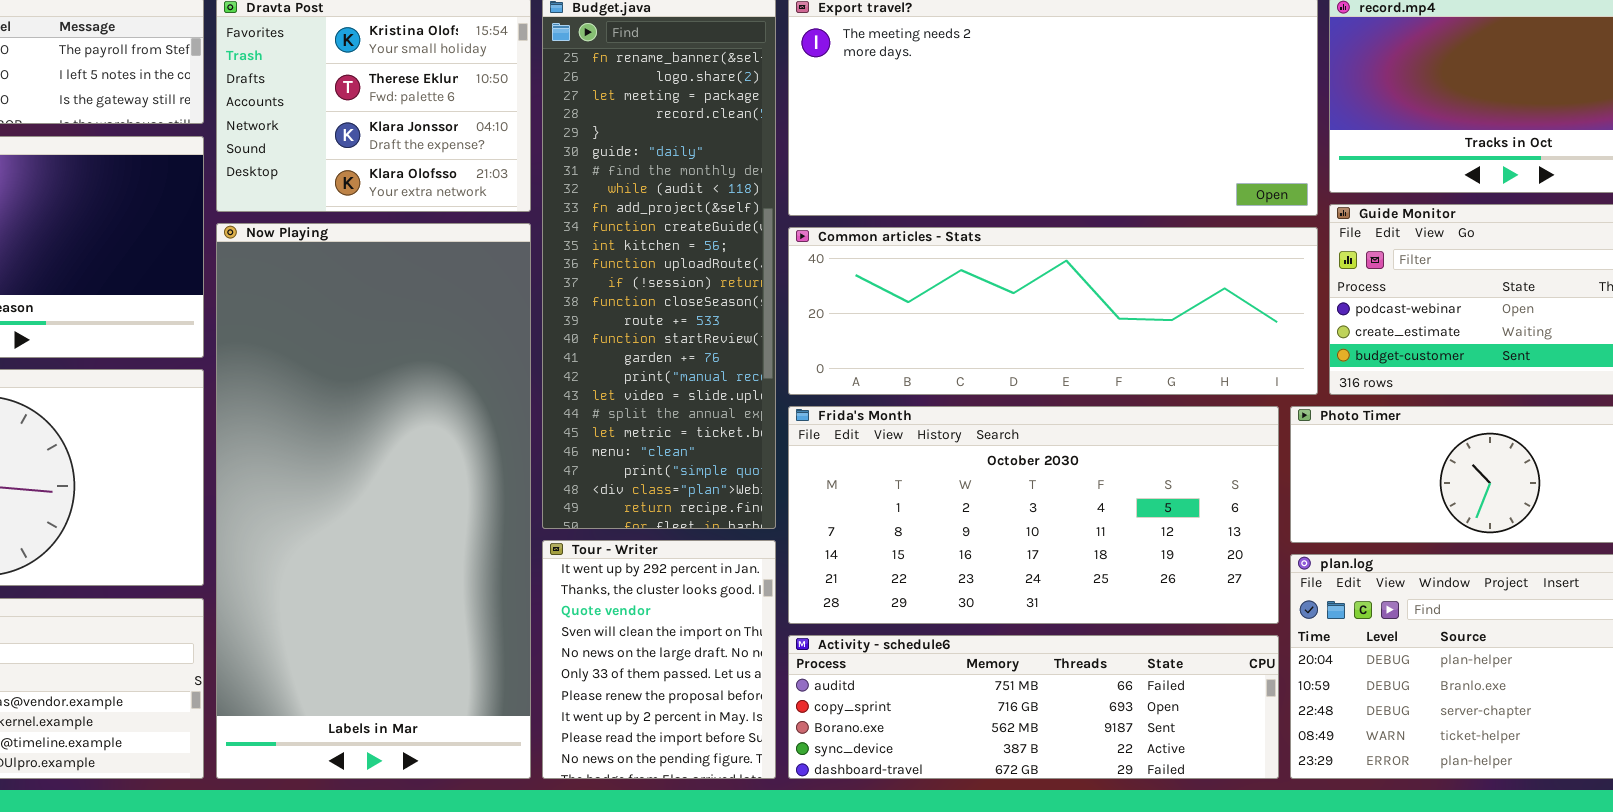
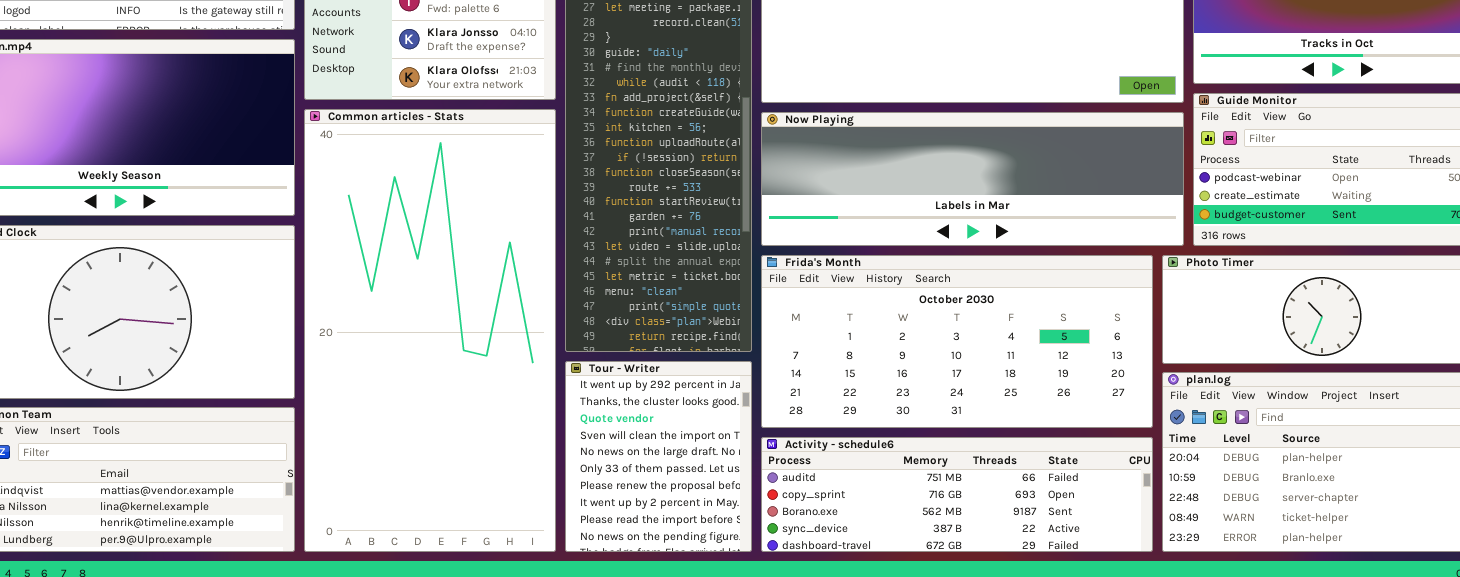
Now Playing: [216,223,531,779] -> [761,112,1184,246], moved, resized
Common articles - Stats: [788,227,1318,395] -> [304,109,556,552], moved, resized

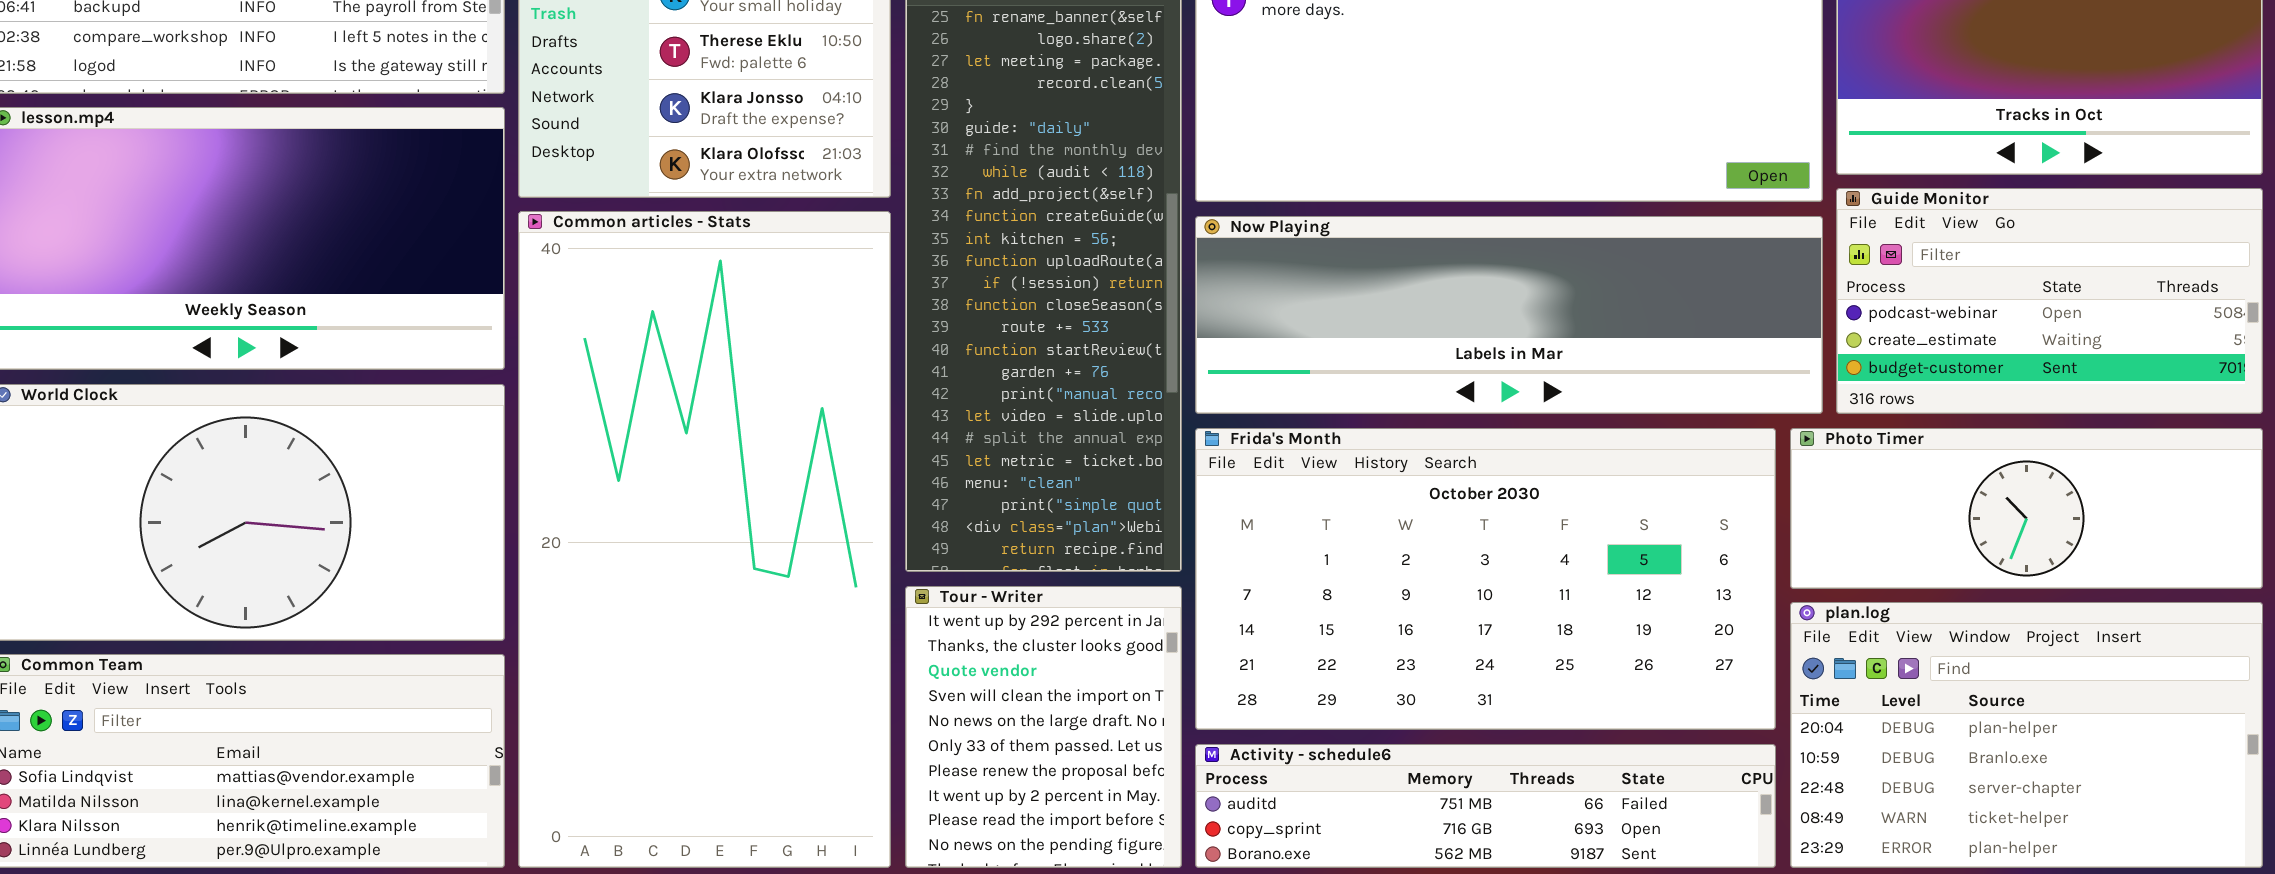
Frida's Month: [761,255,1153,428] -> [1195,428,1776,730], resized
Activity - schedule6: [761,437,1153,552] -> [1195,744,1776,868], resized

